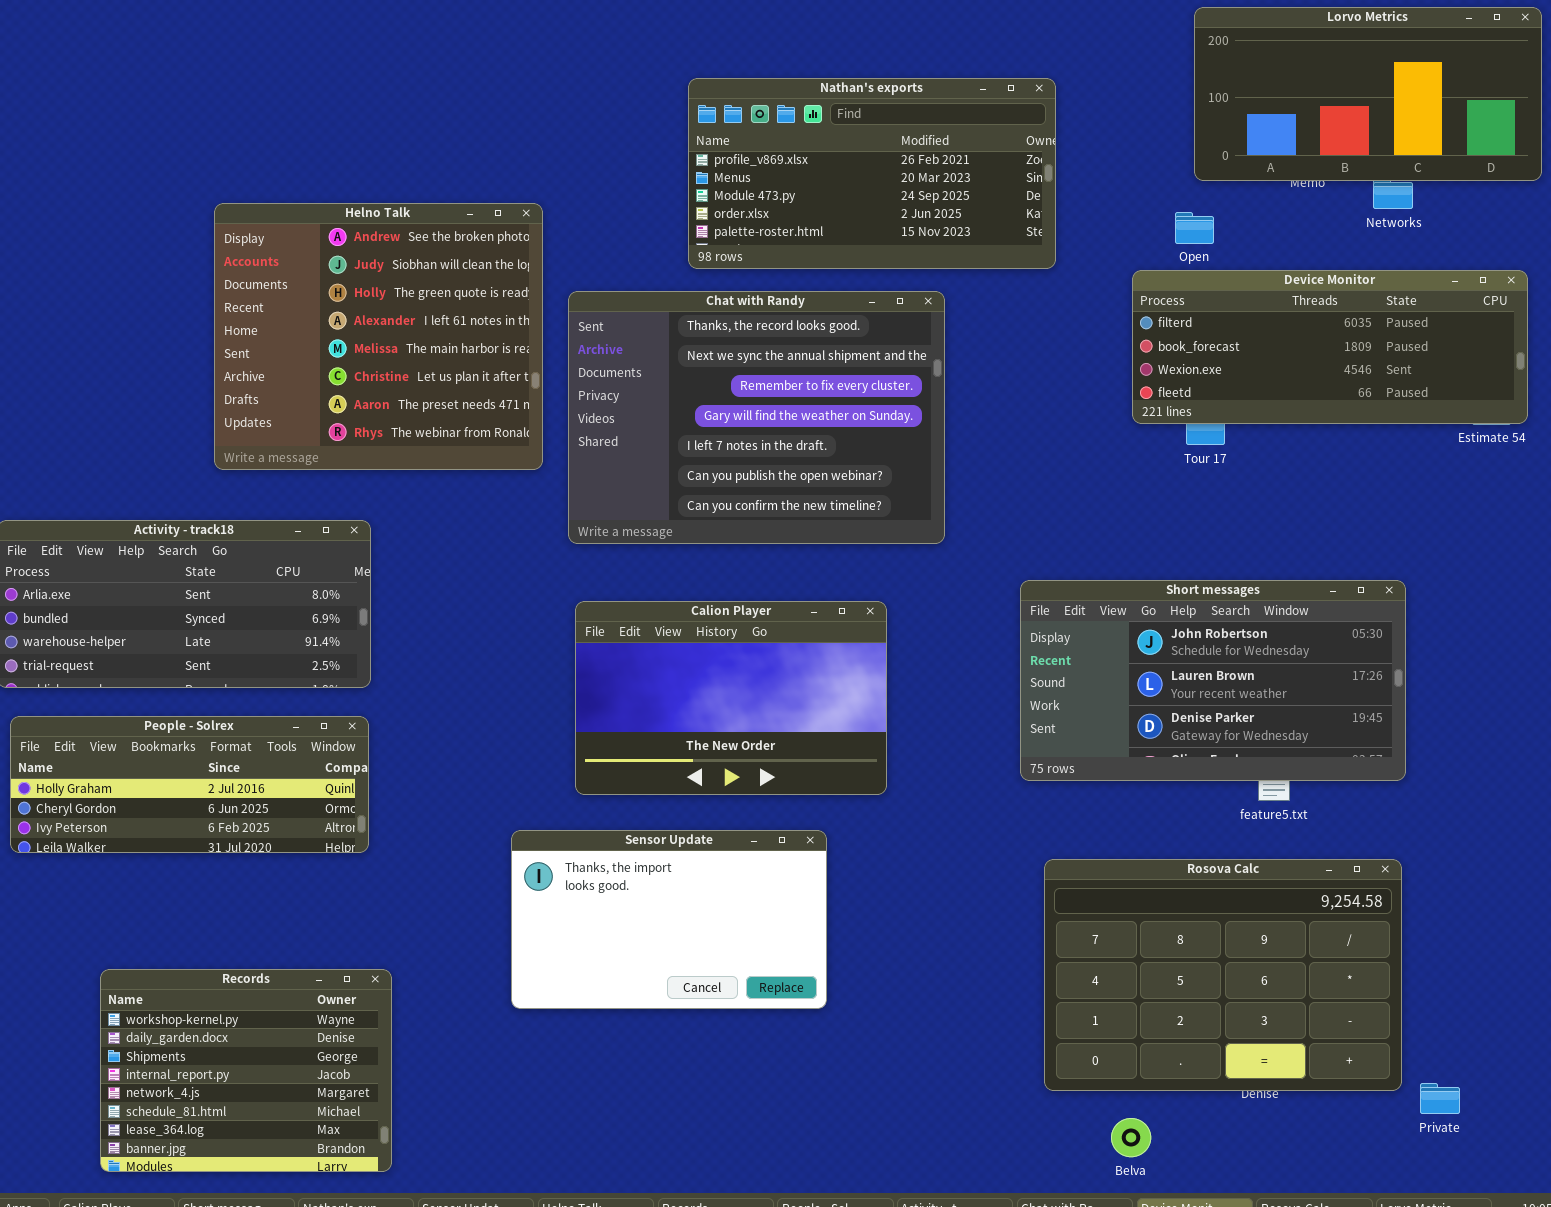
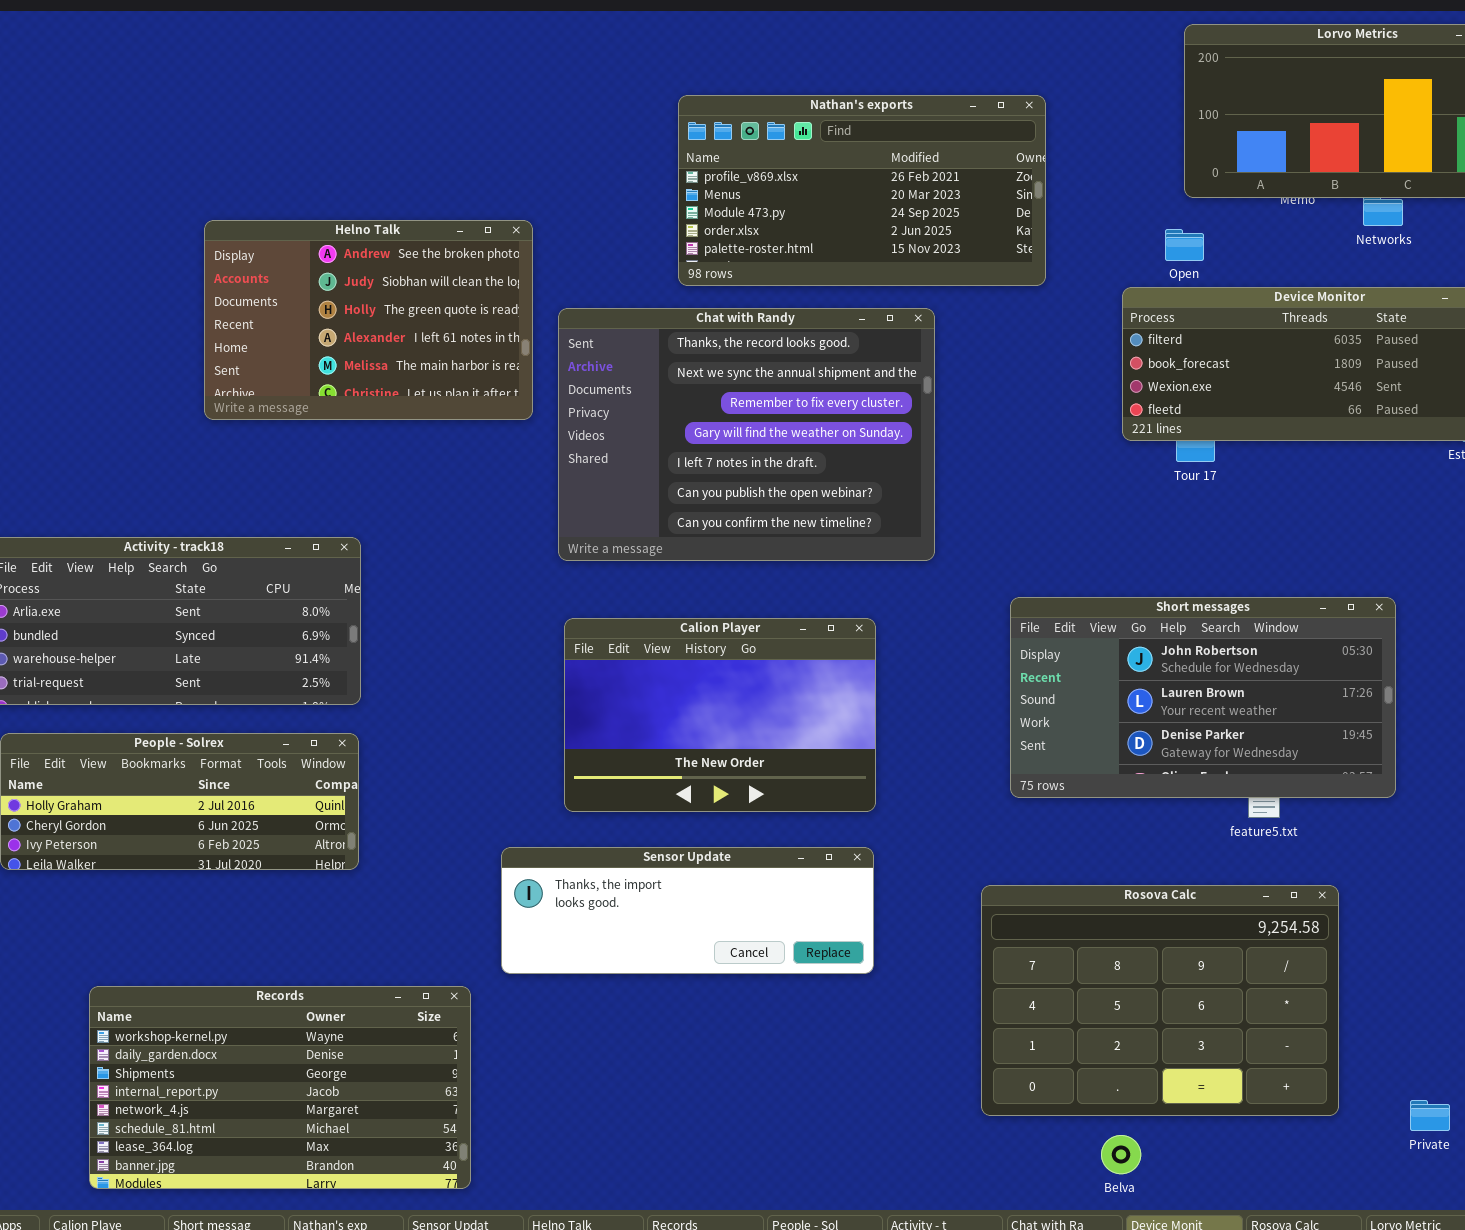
Helno Talk: [214,203,543,470] -> [204,220,533,420], resized
Sensor Update: [511,830,827,1009] -> [501,847,874,974], resized
Rosova Calc: [1044,859,1402,1091] -> [981,885,1339,1116], moved
Records: [100,969,392,1172] -> [89,986,471,1189], resized

